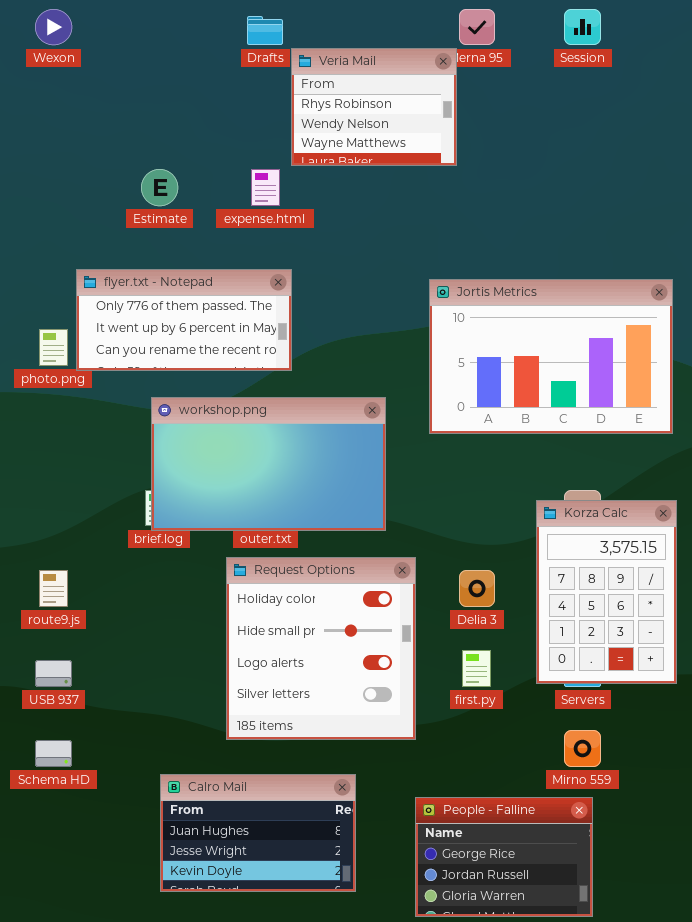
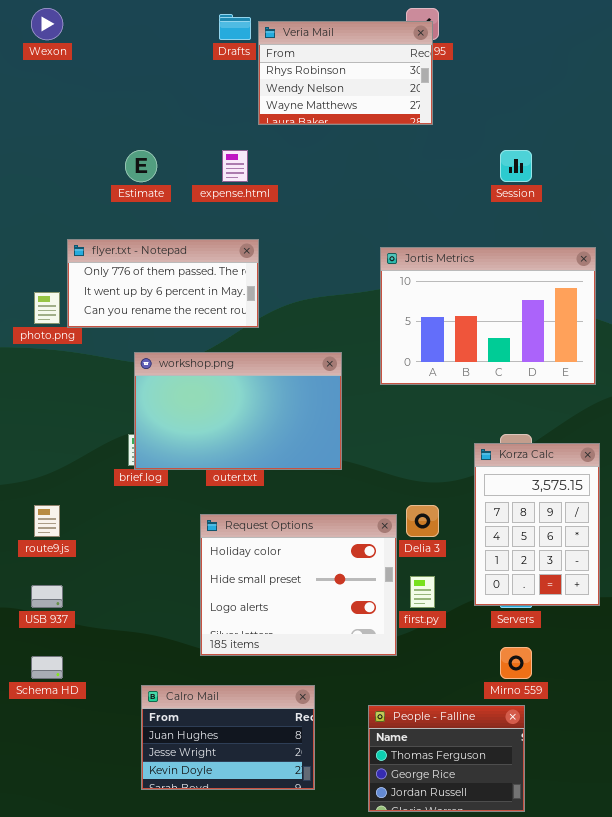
Session: [564,9,601,45] -> [500,150,532,182], moved
Veria Mail: [291,48,457,166] -> [258,21,433,125], moved, resized
Request Options: [226,557,416,740] -> [200,514,397,656], resized
People - Falline: [415,797,593,917] -> [368,705,525,812], scrolled up 1 row

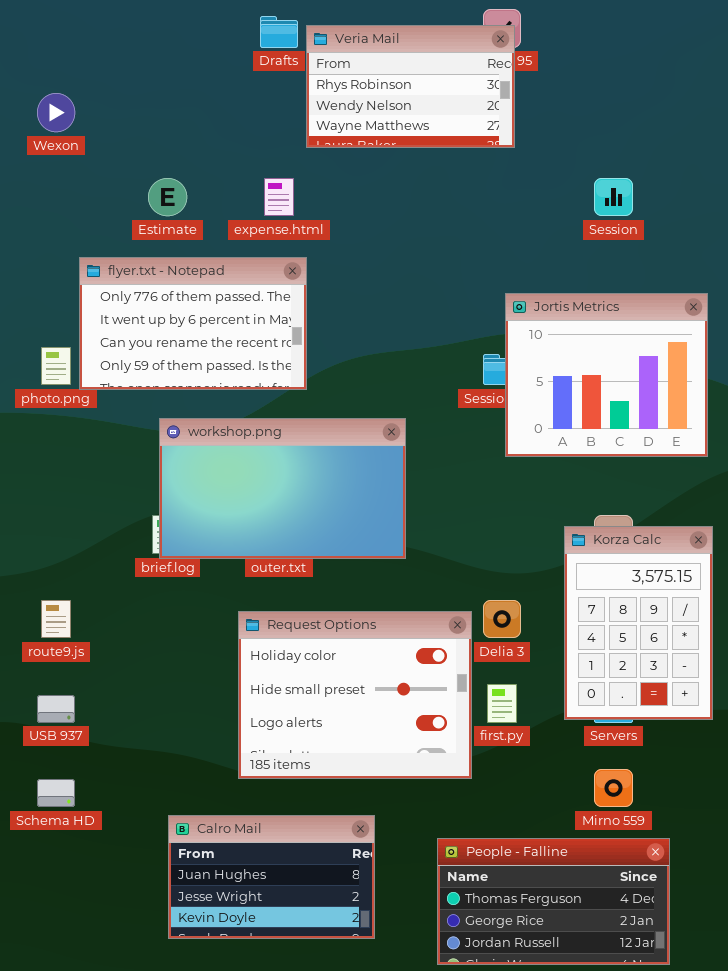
Wexon: [31,8,63,40] -> [37,93,75,132], moved
flyer.txt - Notepad: [67,239,259,328] -> [79,257,307,390], resized
Jortis Metrics: [380,247,596,385] -> [505,293,708,457], resized
People - Falline: [368,705,525,812] -> [437,838,670,965], resized

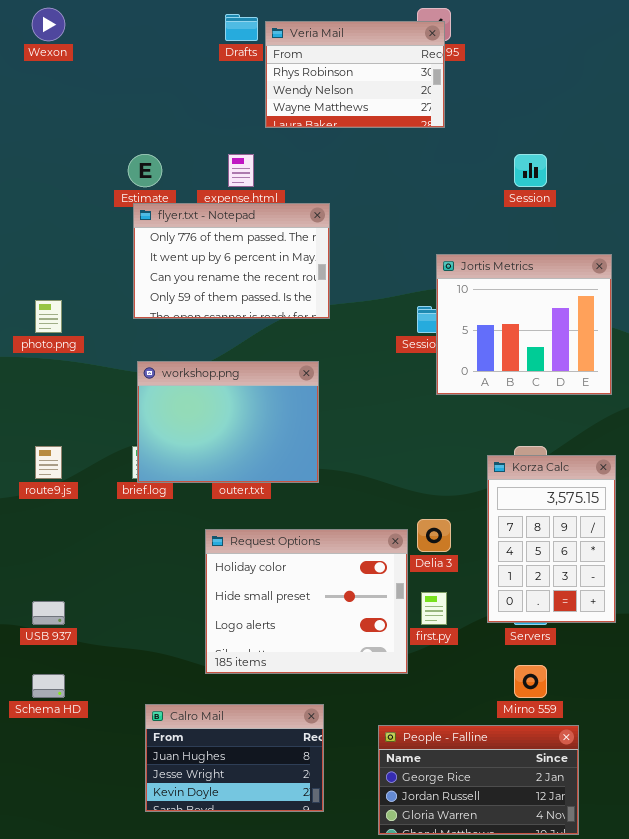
Wexon: [37,93,75,132] -> [32,8,65,41], moved
flyer.txt - Notepad: [79,257,307,390] -> [133,203,330,319], moved
workshop.png: [159,418,406,559] -> [137,361,319,483], resized
route9.js: [41,600,71,638] -> [35,446,62,479], moved
People - Falline: [437,838,670,965] -> [378,725,579,835], scrolled down 1 row

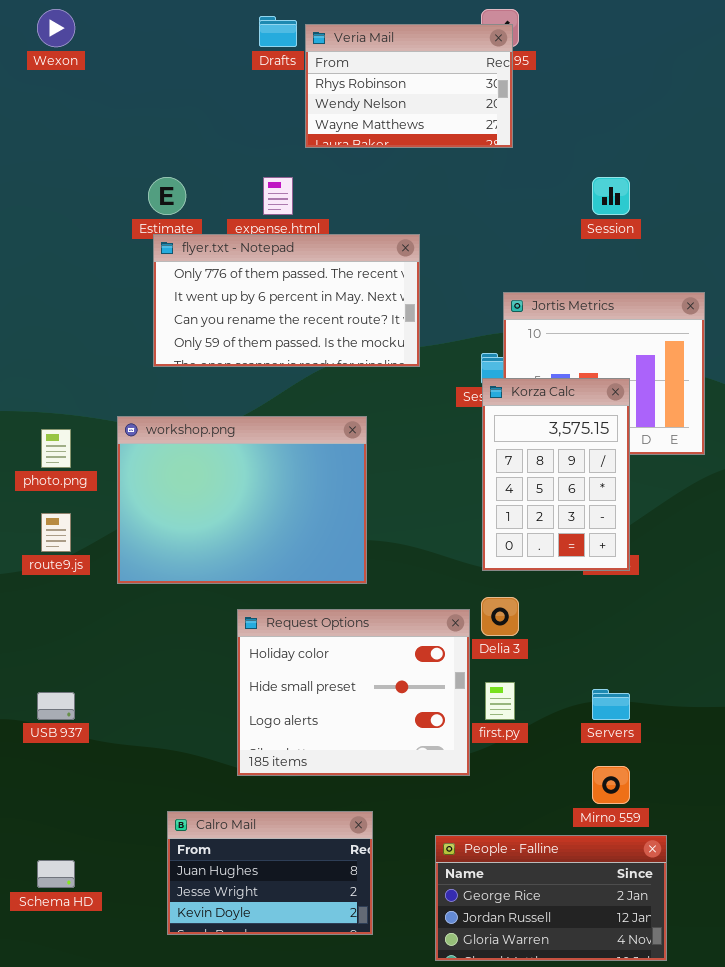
flyer.txt - Notepad: [133,203,330,319] -> [153,234,420,367], resized
photo.png: [35,300,62,333] -> [41,429,71,468], moved
workshop.png: [137,361,319,483] -> [117,416,367,584], resized
Korza Calc: [487,455,616,623] -> [482,378,630,571], moved
Schema HD: [32,674,65,698] -> [37,860,75,888], moved

